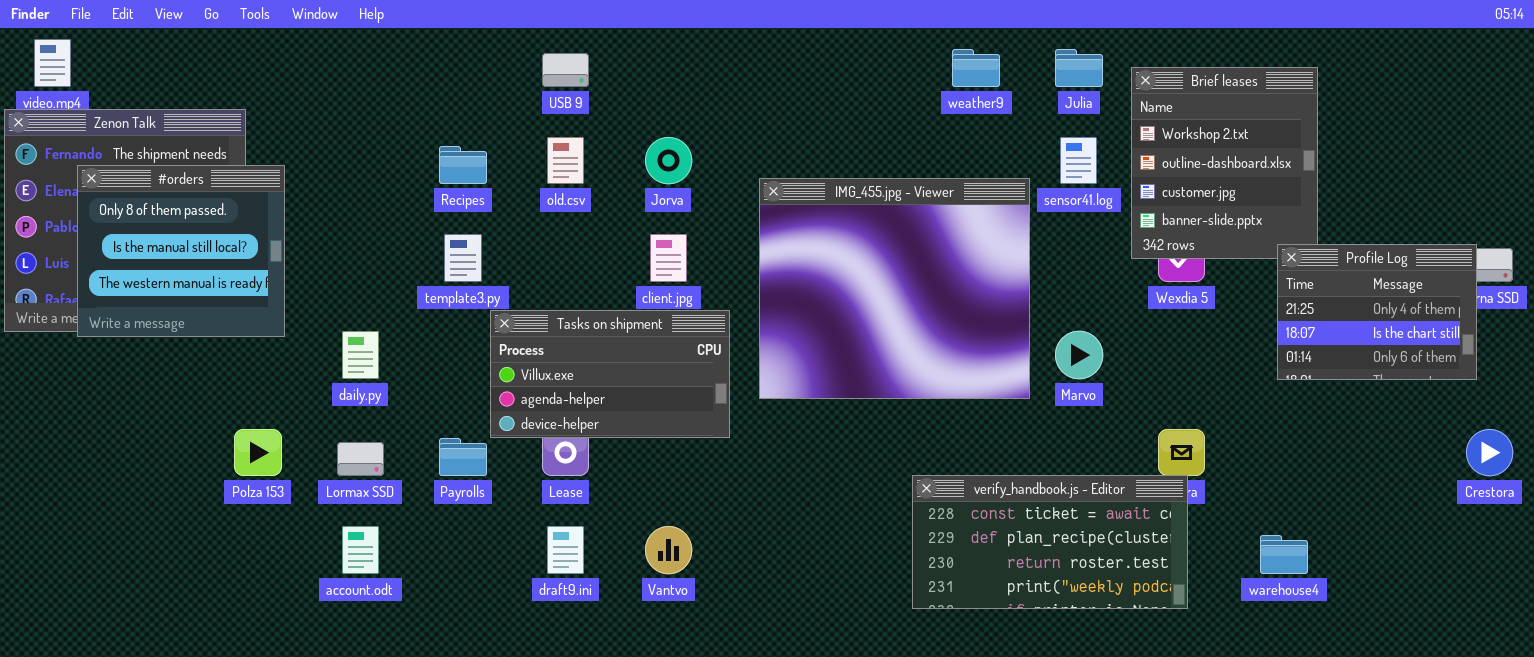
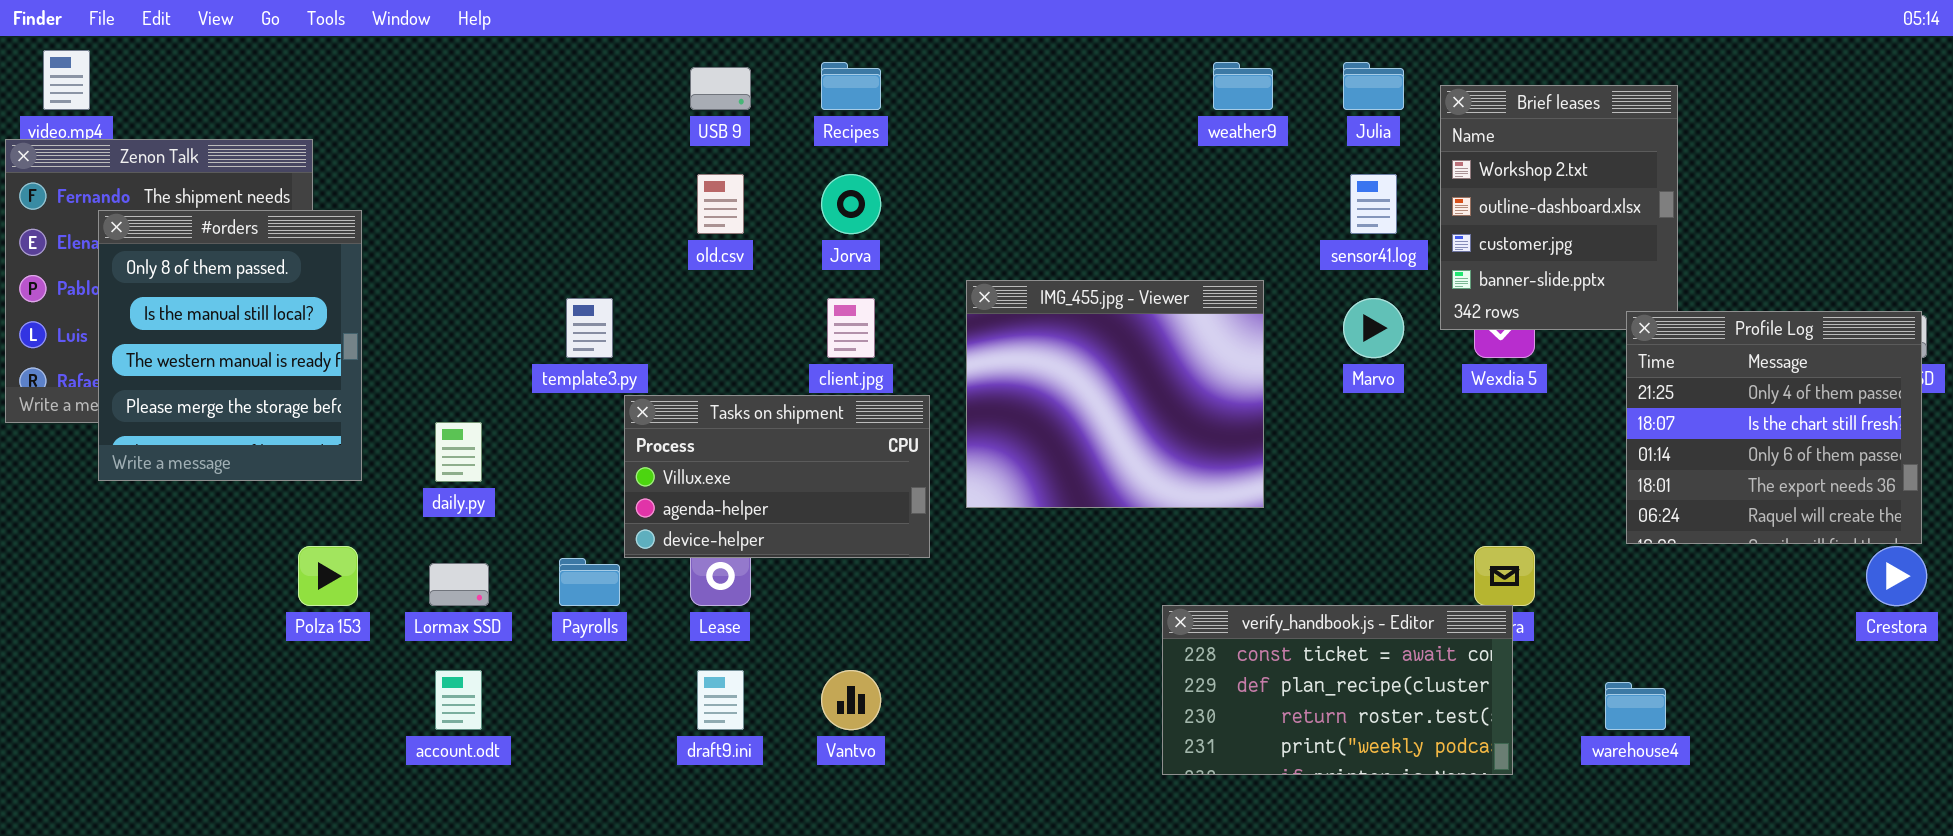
Recipes: [439,146,487,184] -> [821,62,881,110], moved
#orders: [77,165,285,337] -> [98,210,362,481], resized
IMG_455.jpg - Viewer: [759,178,1030,399] -> [966,280,1264,508], resized
Profile Log: [1277,244,1477,380] -> [1626,311,1922,544], resized
Marvo: [1055,331,1103,379] -> [1343,298,1404,358], moved

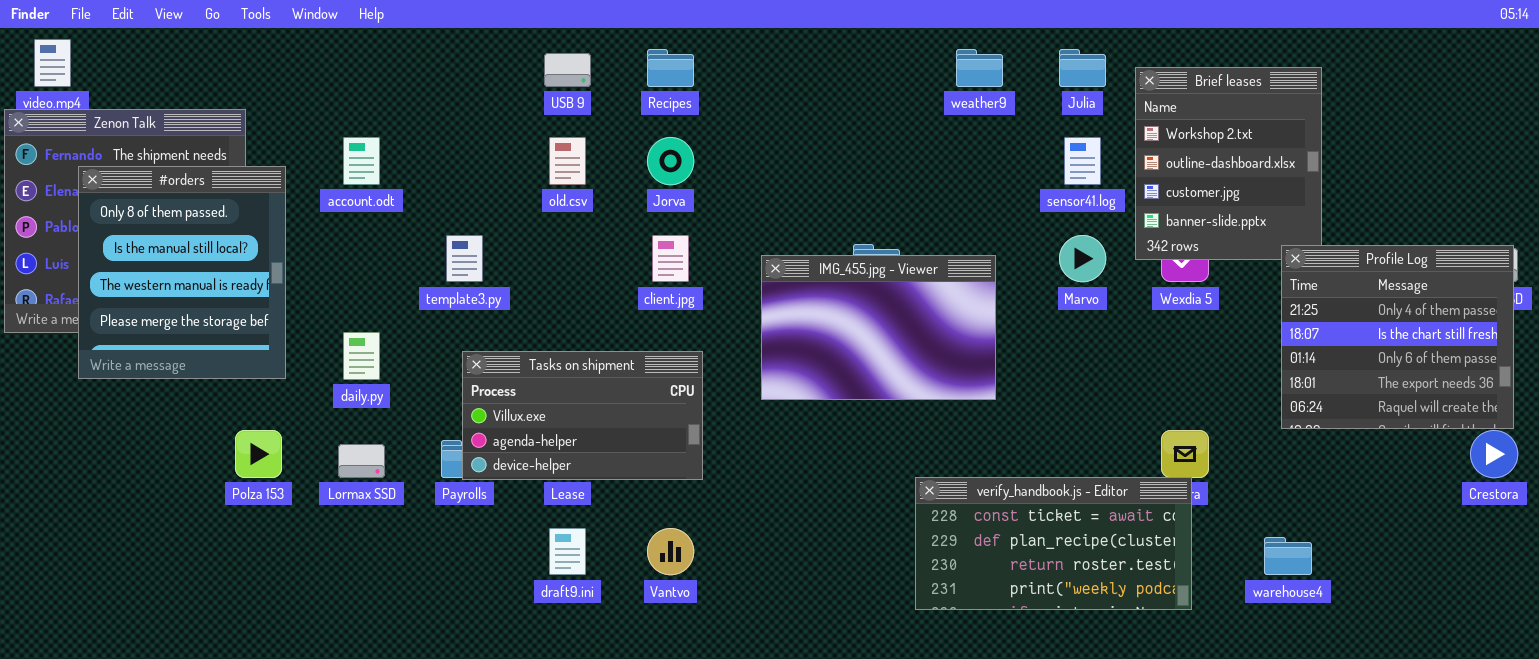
IMG_455.jpg - Viewer: [966,280,1264,508] -> [761,255,996,400], resized
Tasks on shipment: [624,395,930,558] -> [462,351,703,480], moved
account.odt: [435,670,482,730] -> [343,137,380,185], moved

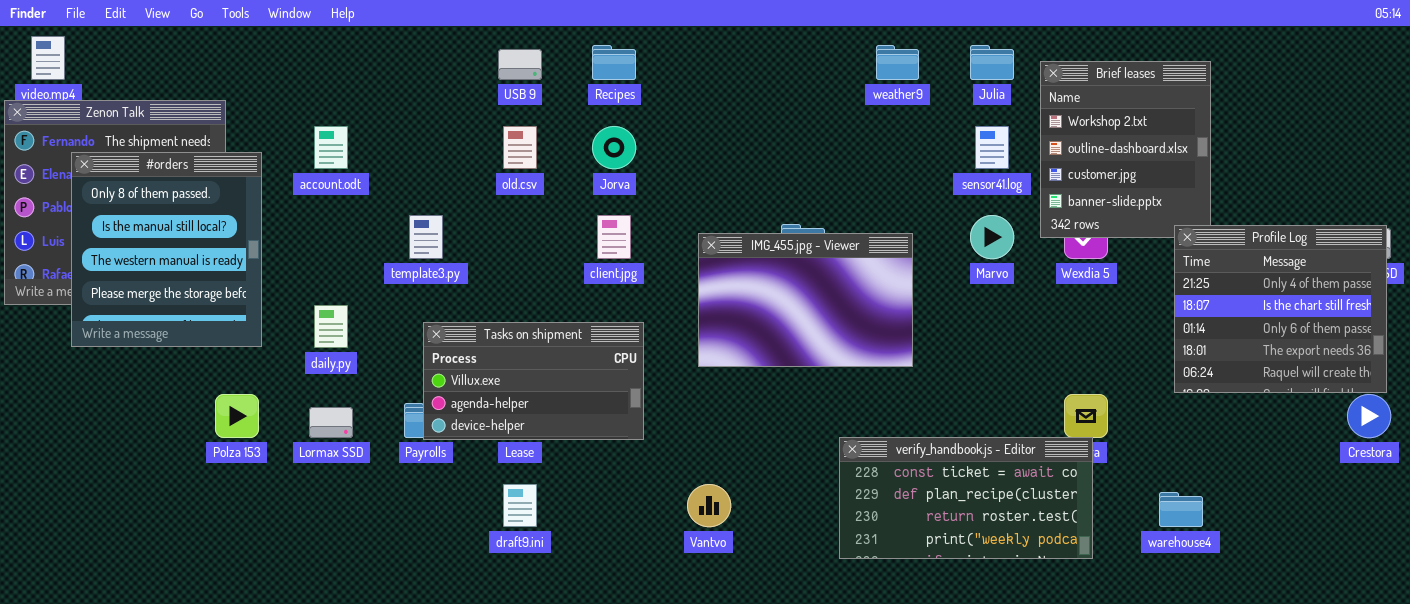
Vantvo: [647,528,694,575] -> [687,484,731,527], moved

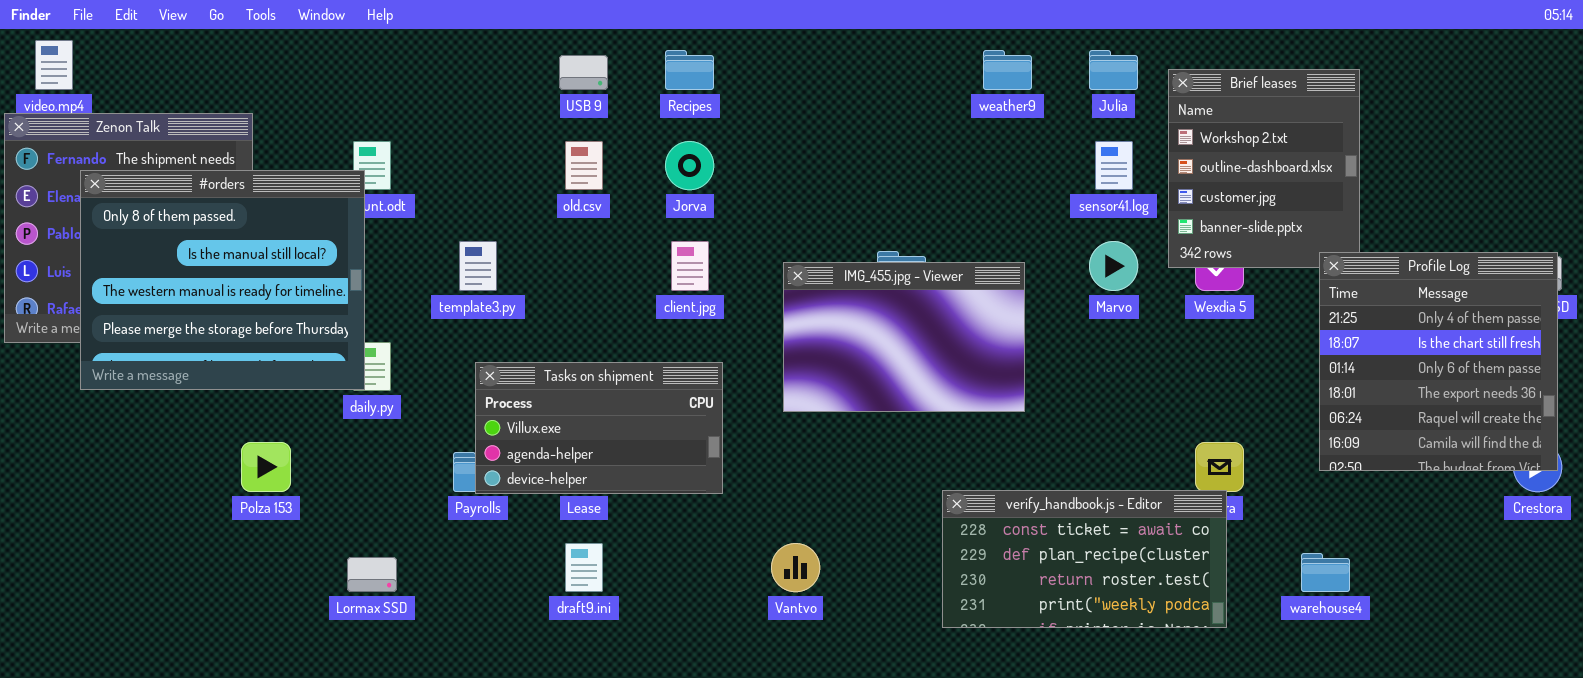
#orders: [71,152,262,347] -> [80,170,365,390], resized
Profile Log: [1174,225,1387,393] -> [1319,252,1558,471], resized
Lormax SSD: [309,407,353,438] -> [347,557,397,592], moved

